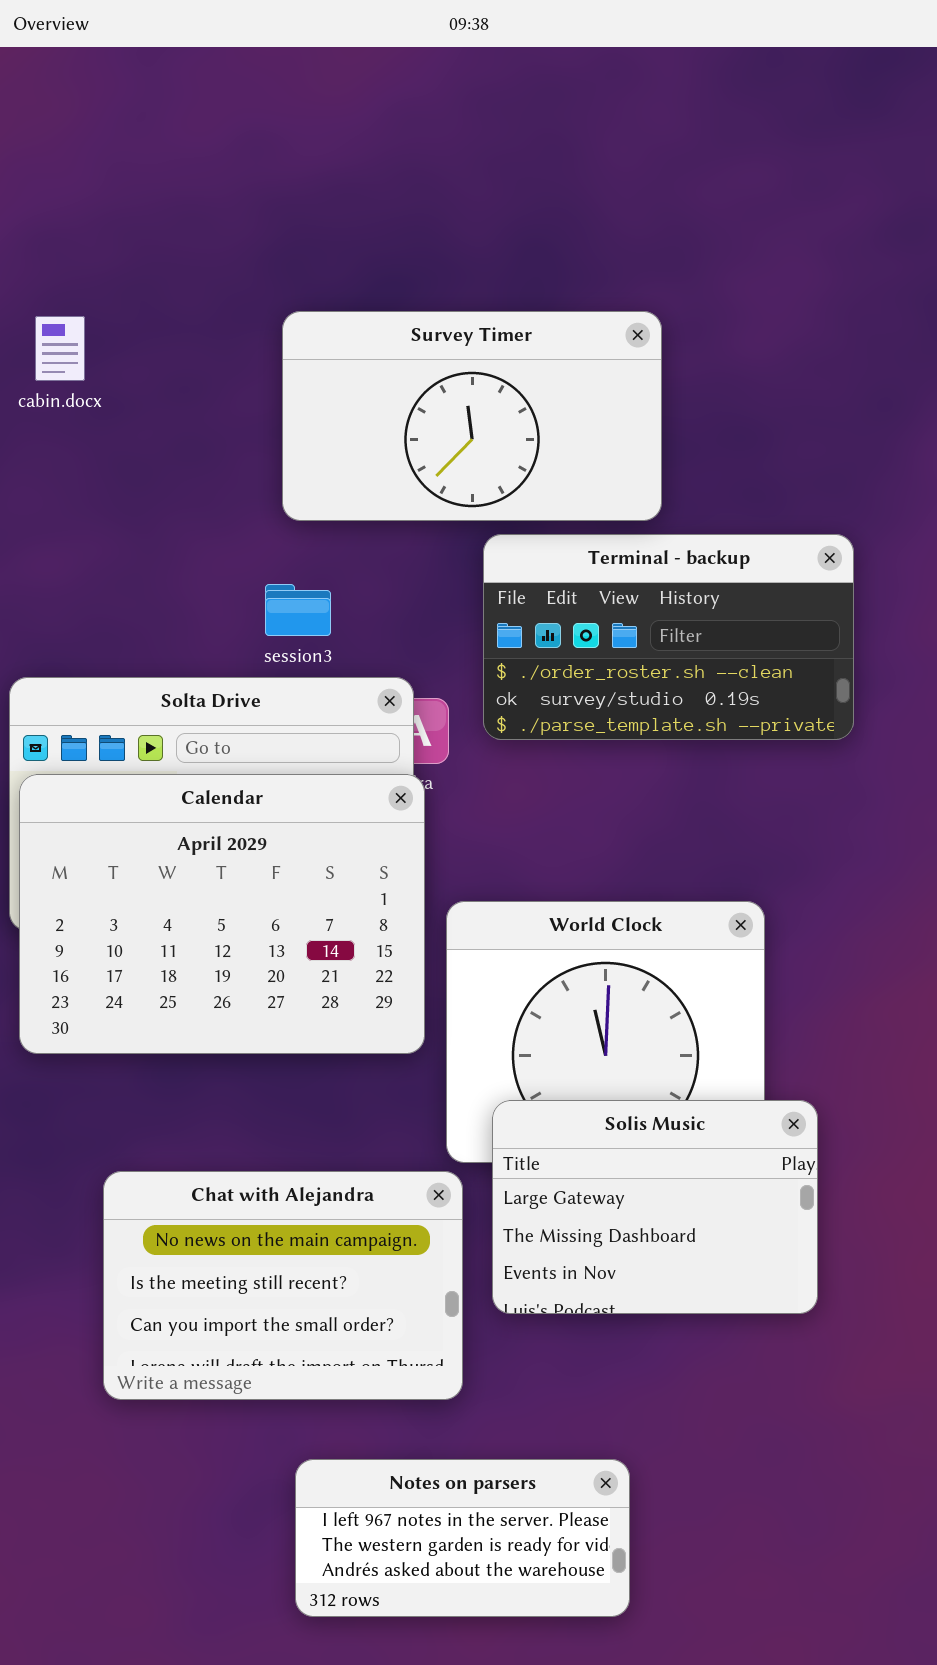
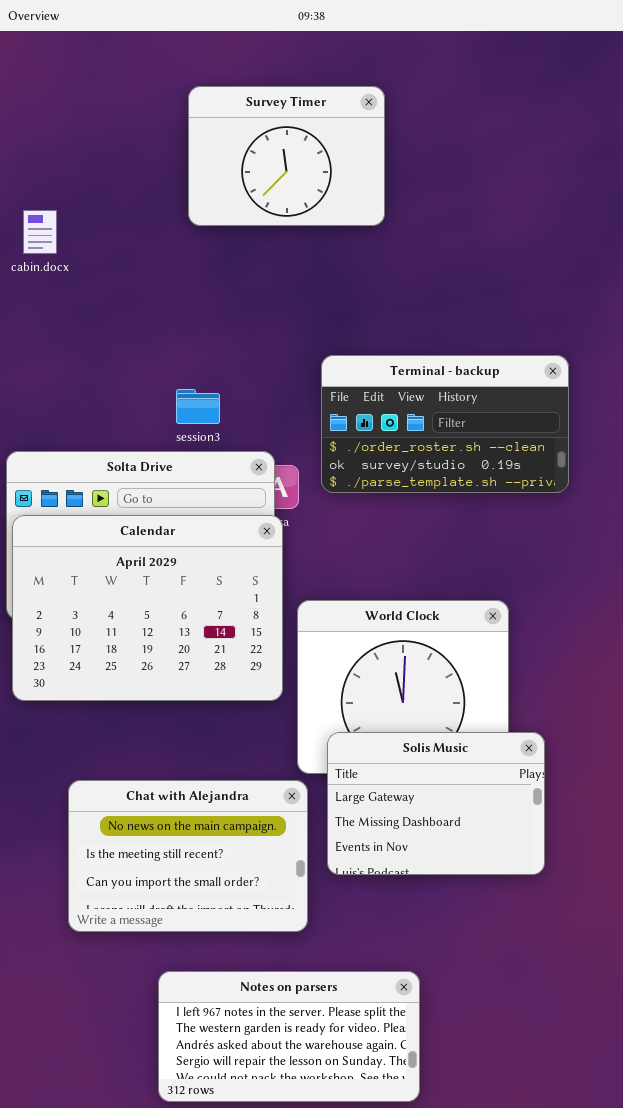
Survey Timer: [282,311,662,521] -> [188,86,385,226], moved, resized
Notes on parsers: [295,1459,630,1617] -> [158,971,420,1102], resized

